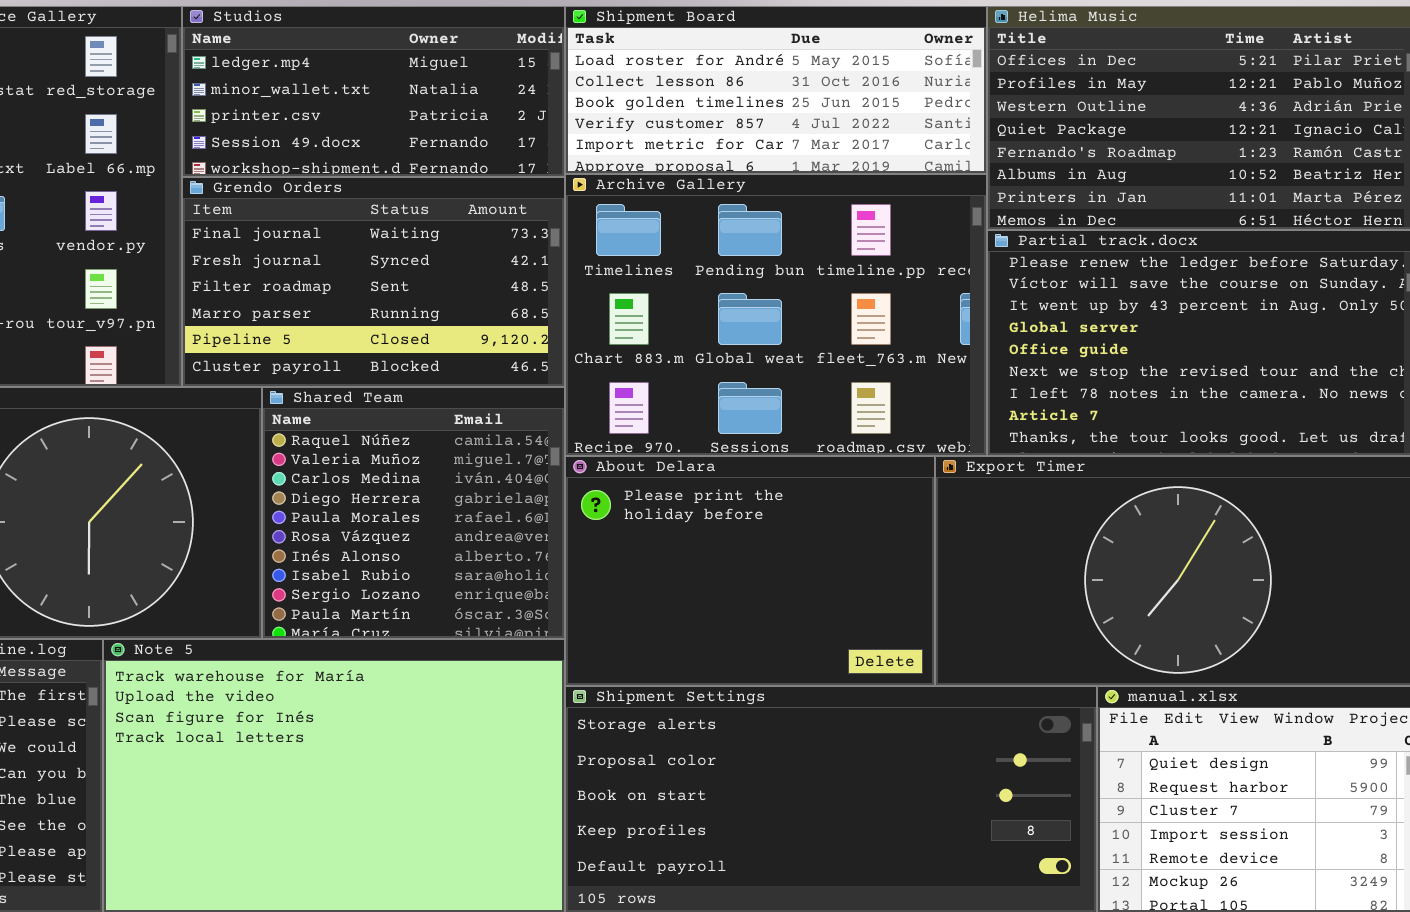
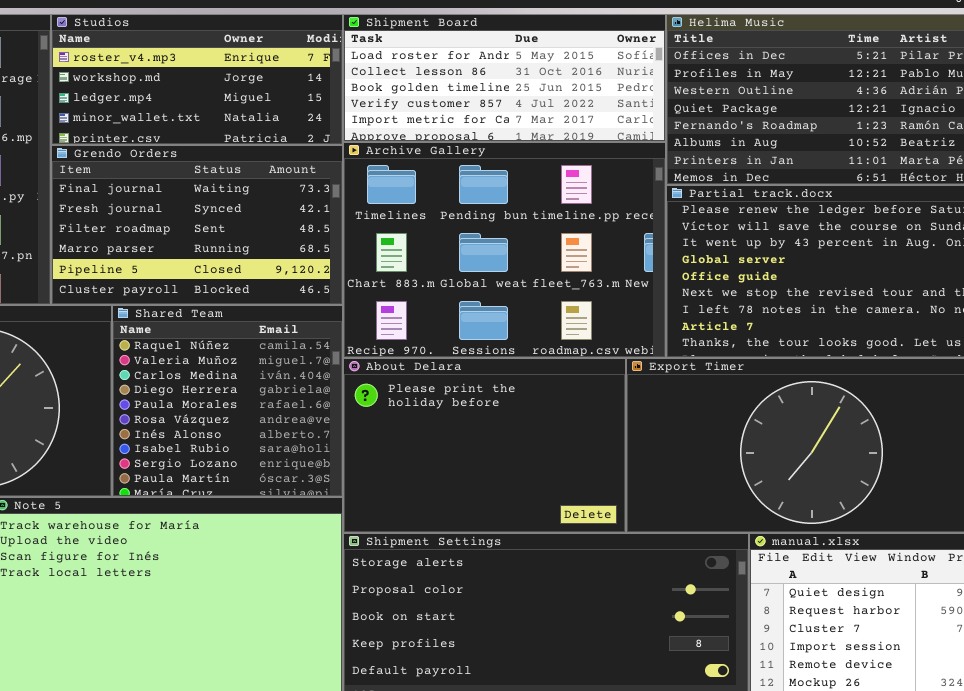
Studios: [182,6,565,177] -> [51,14,343,145], scrolled up 2 rows

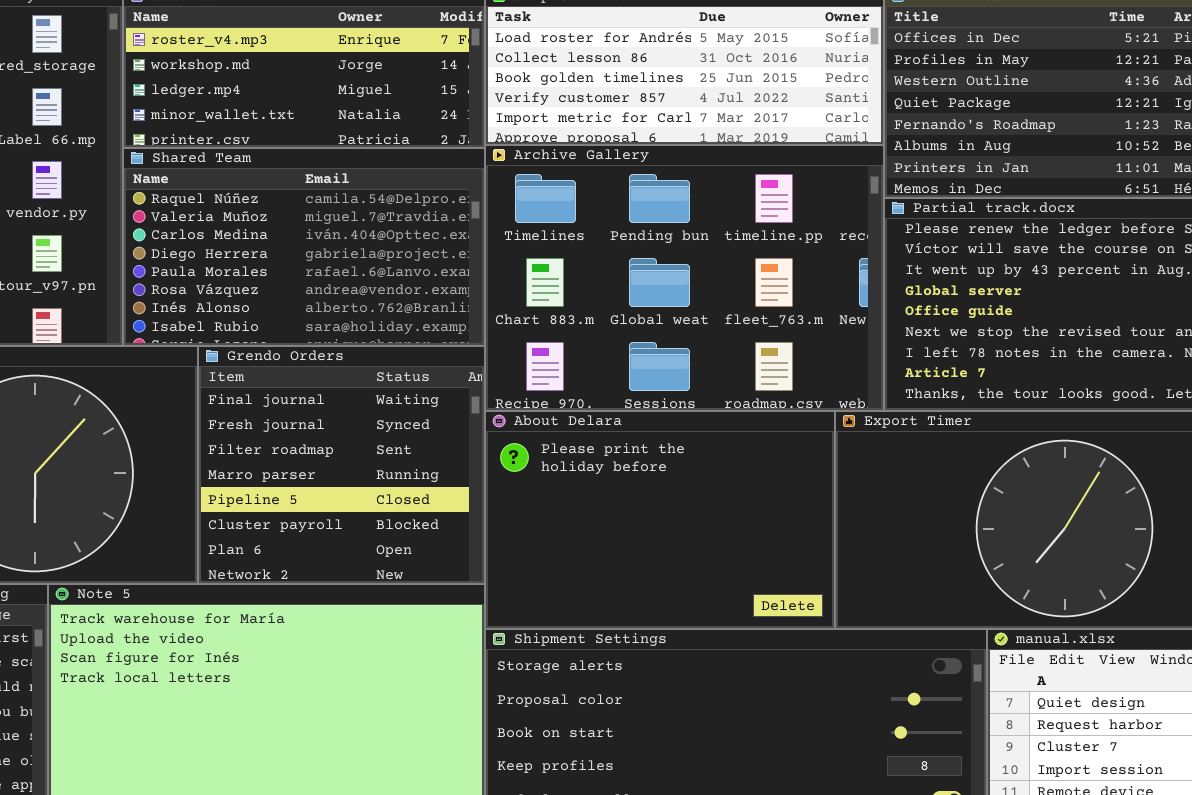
Grendo Orders: [51,145,343,305] -> [198,346,485,584], moved, resized
Shared Team: [112,305,343,497] -> [123,148,485,346], moved, resized

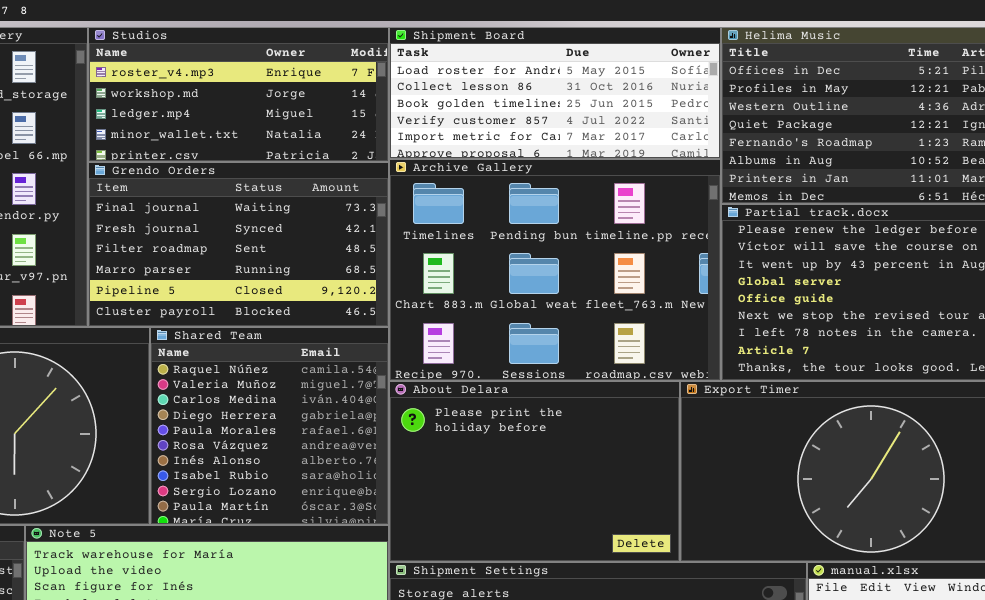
Shared Team: [123,148,485,346] -> [150,327,389,525], moved, resized
Grendo Orders: [198,346,485,584] -> [88,162,389,327], moved, resized

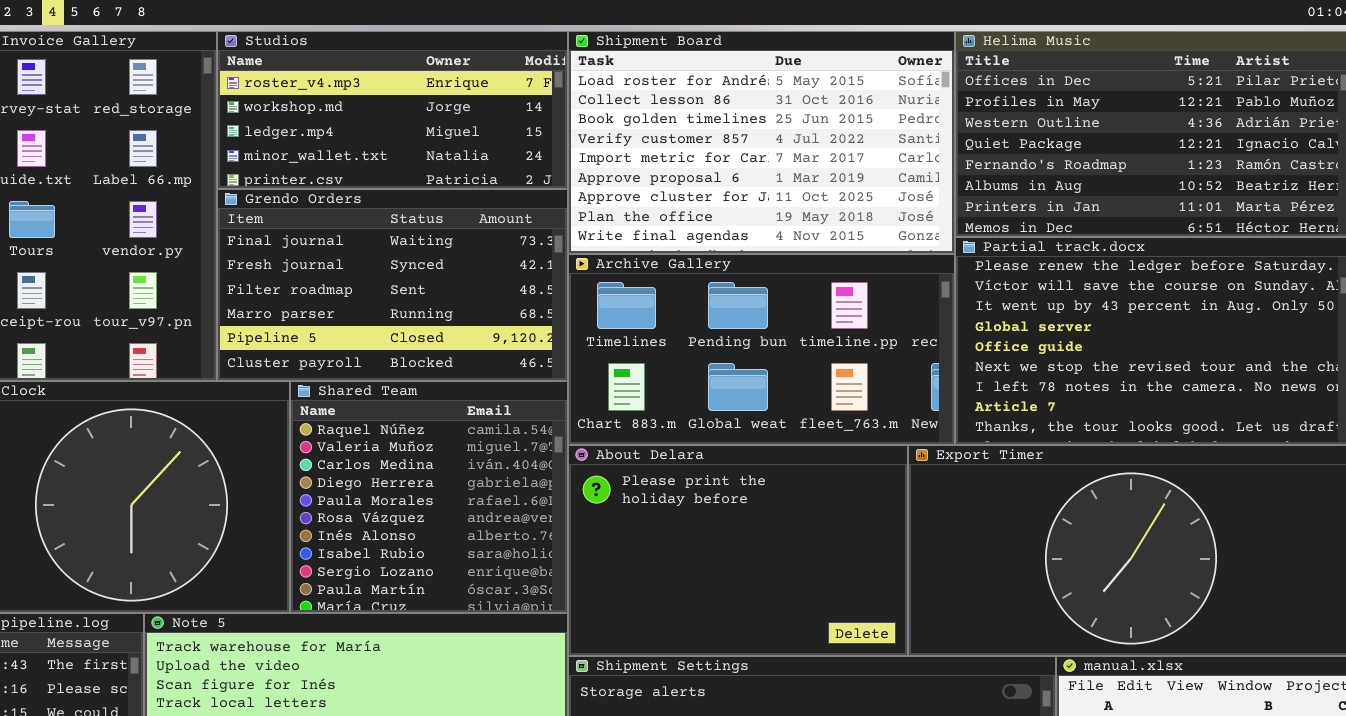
Shipment Board: [389,27,721,159] -> [568,31,955,254], resized
Archive Gallery: [389,159,721,381] -> [568,254,955,445], resized

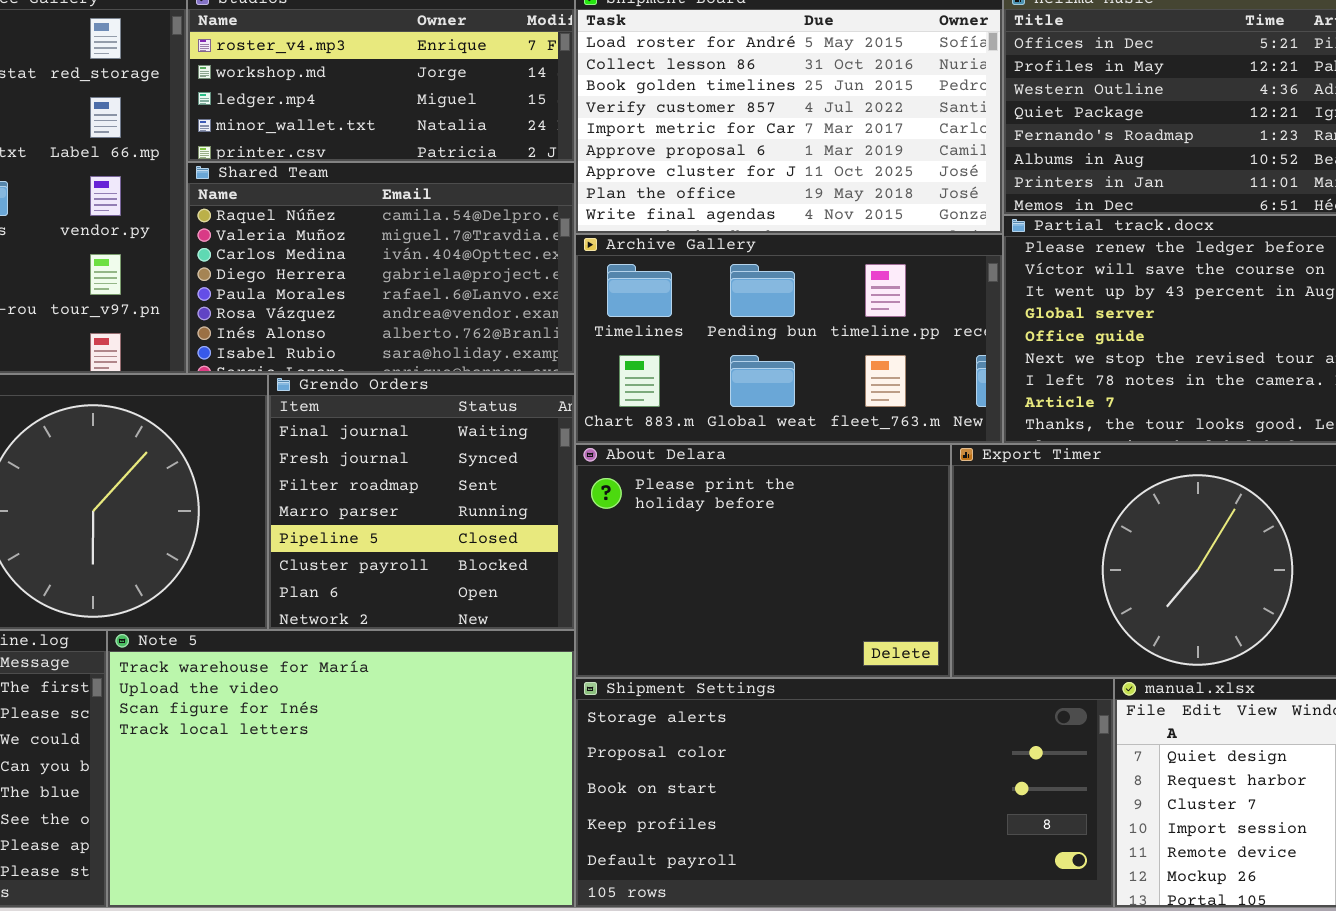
Grendo Orders: [217,189,568,381] -> [268,374,575,630], moved, resized
Shared Team: [290,381,568,613] -> [187,162,575,374], moved, resized

